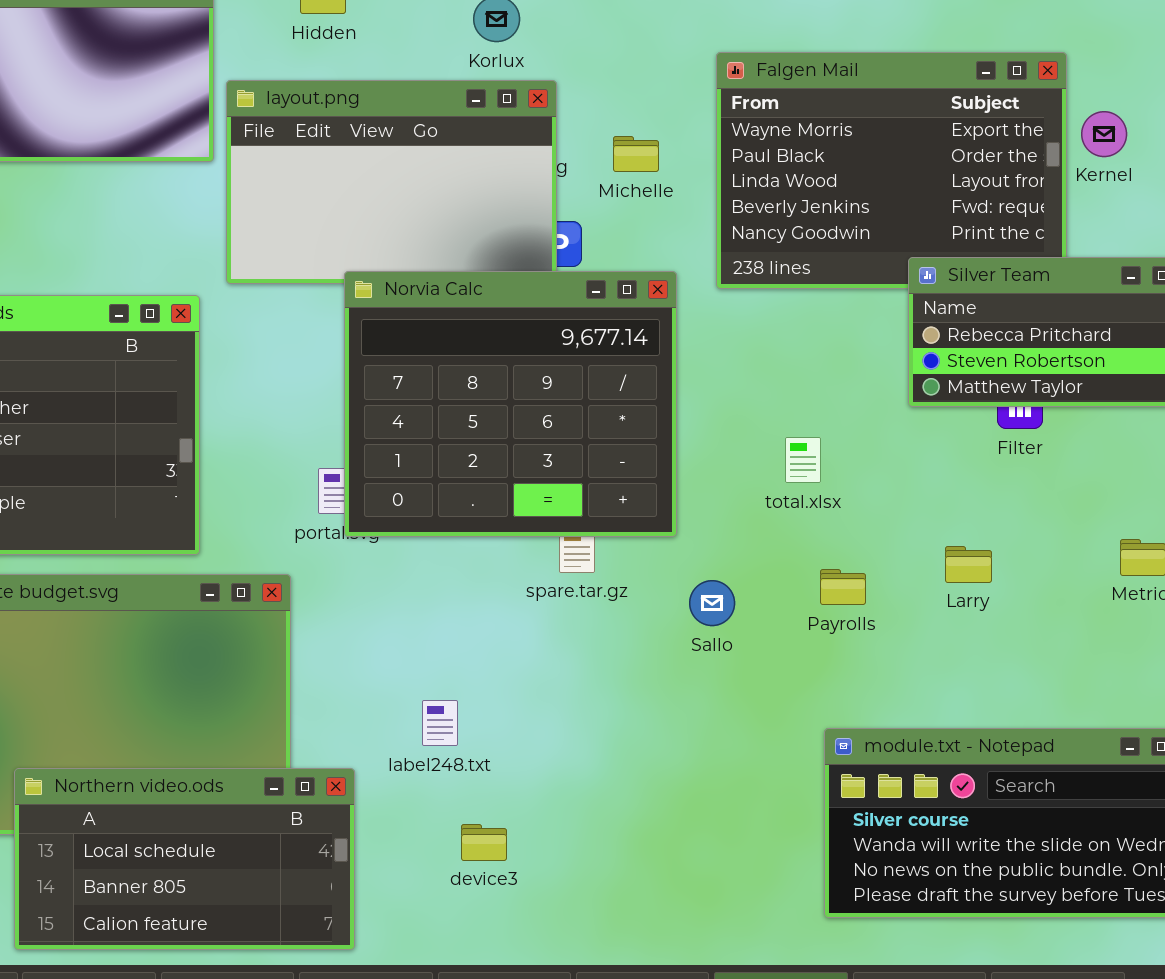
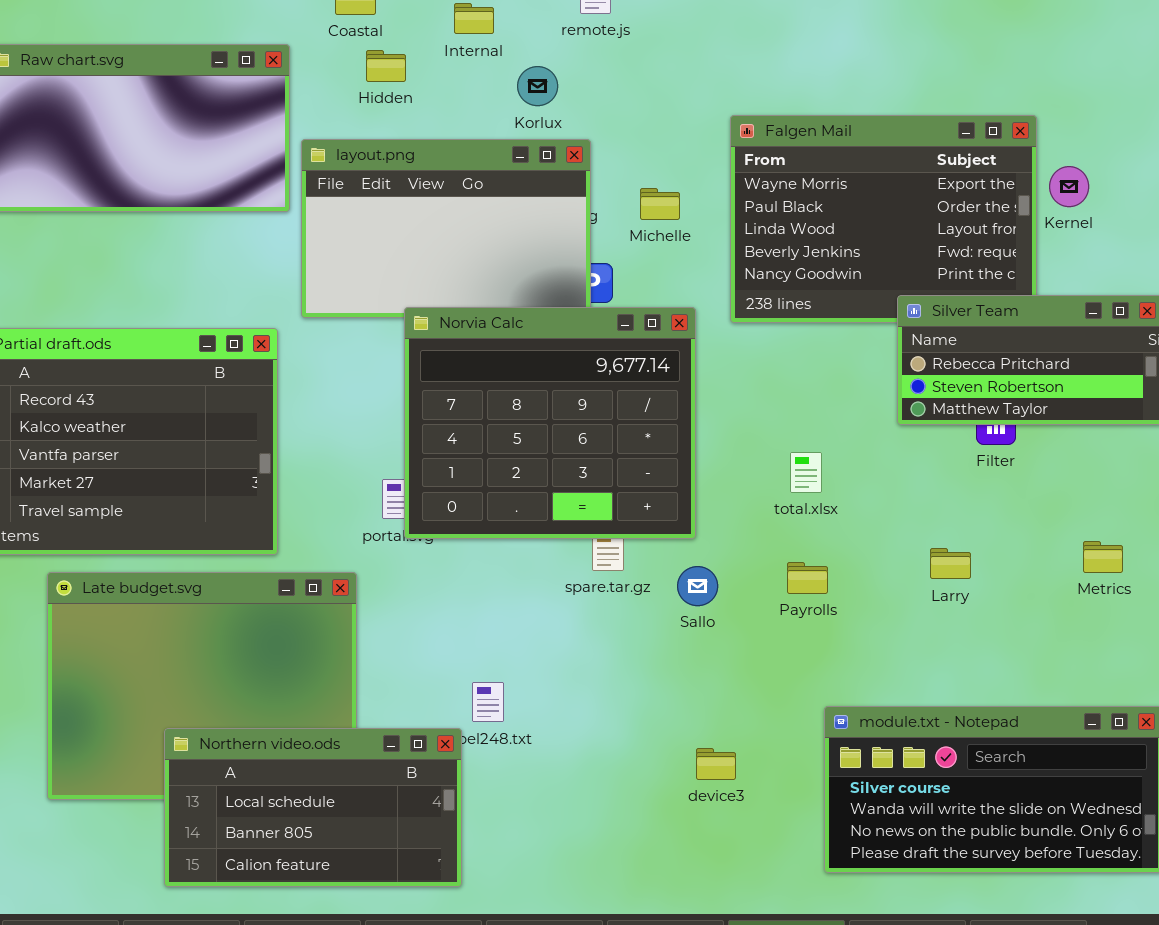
Payrolls: [820,569,866,605] -> [787,562,828,594], moved
Sallo: [689,580,735,626] -> [677,566,718,606], moved
Northern video.ods: [14,768,355,950] -> [164,728,462,887], moved
device3: [461,824,507,861] -> [696,748,736,780], moved

